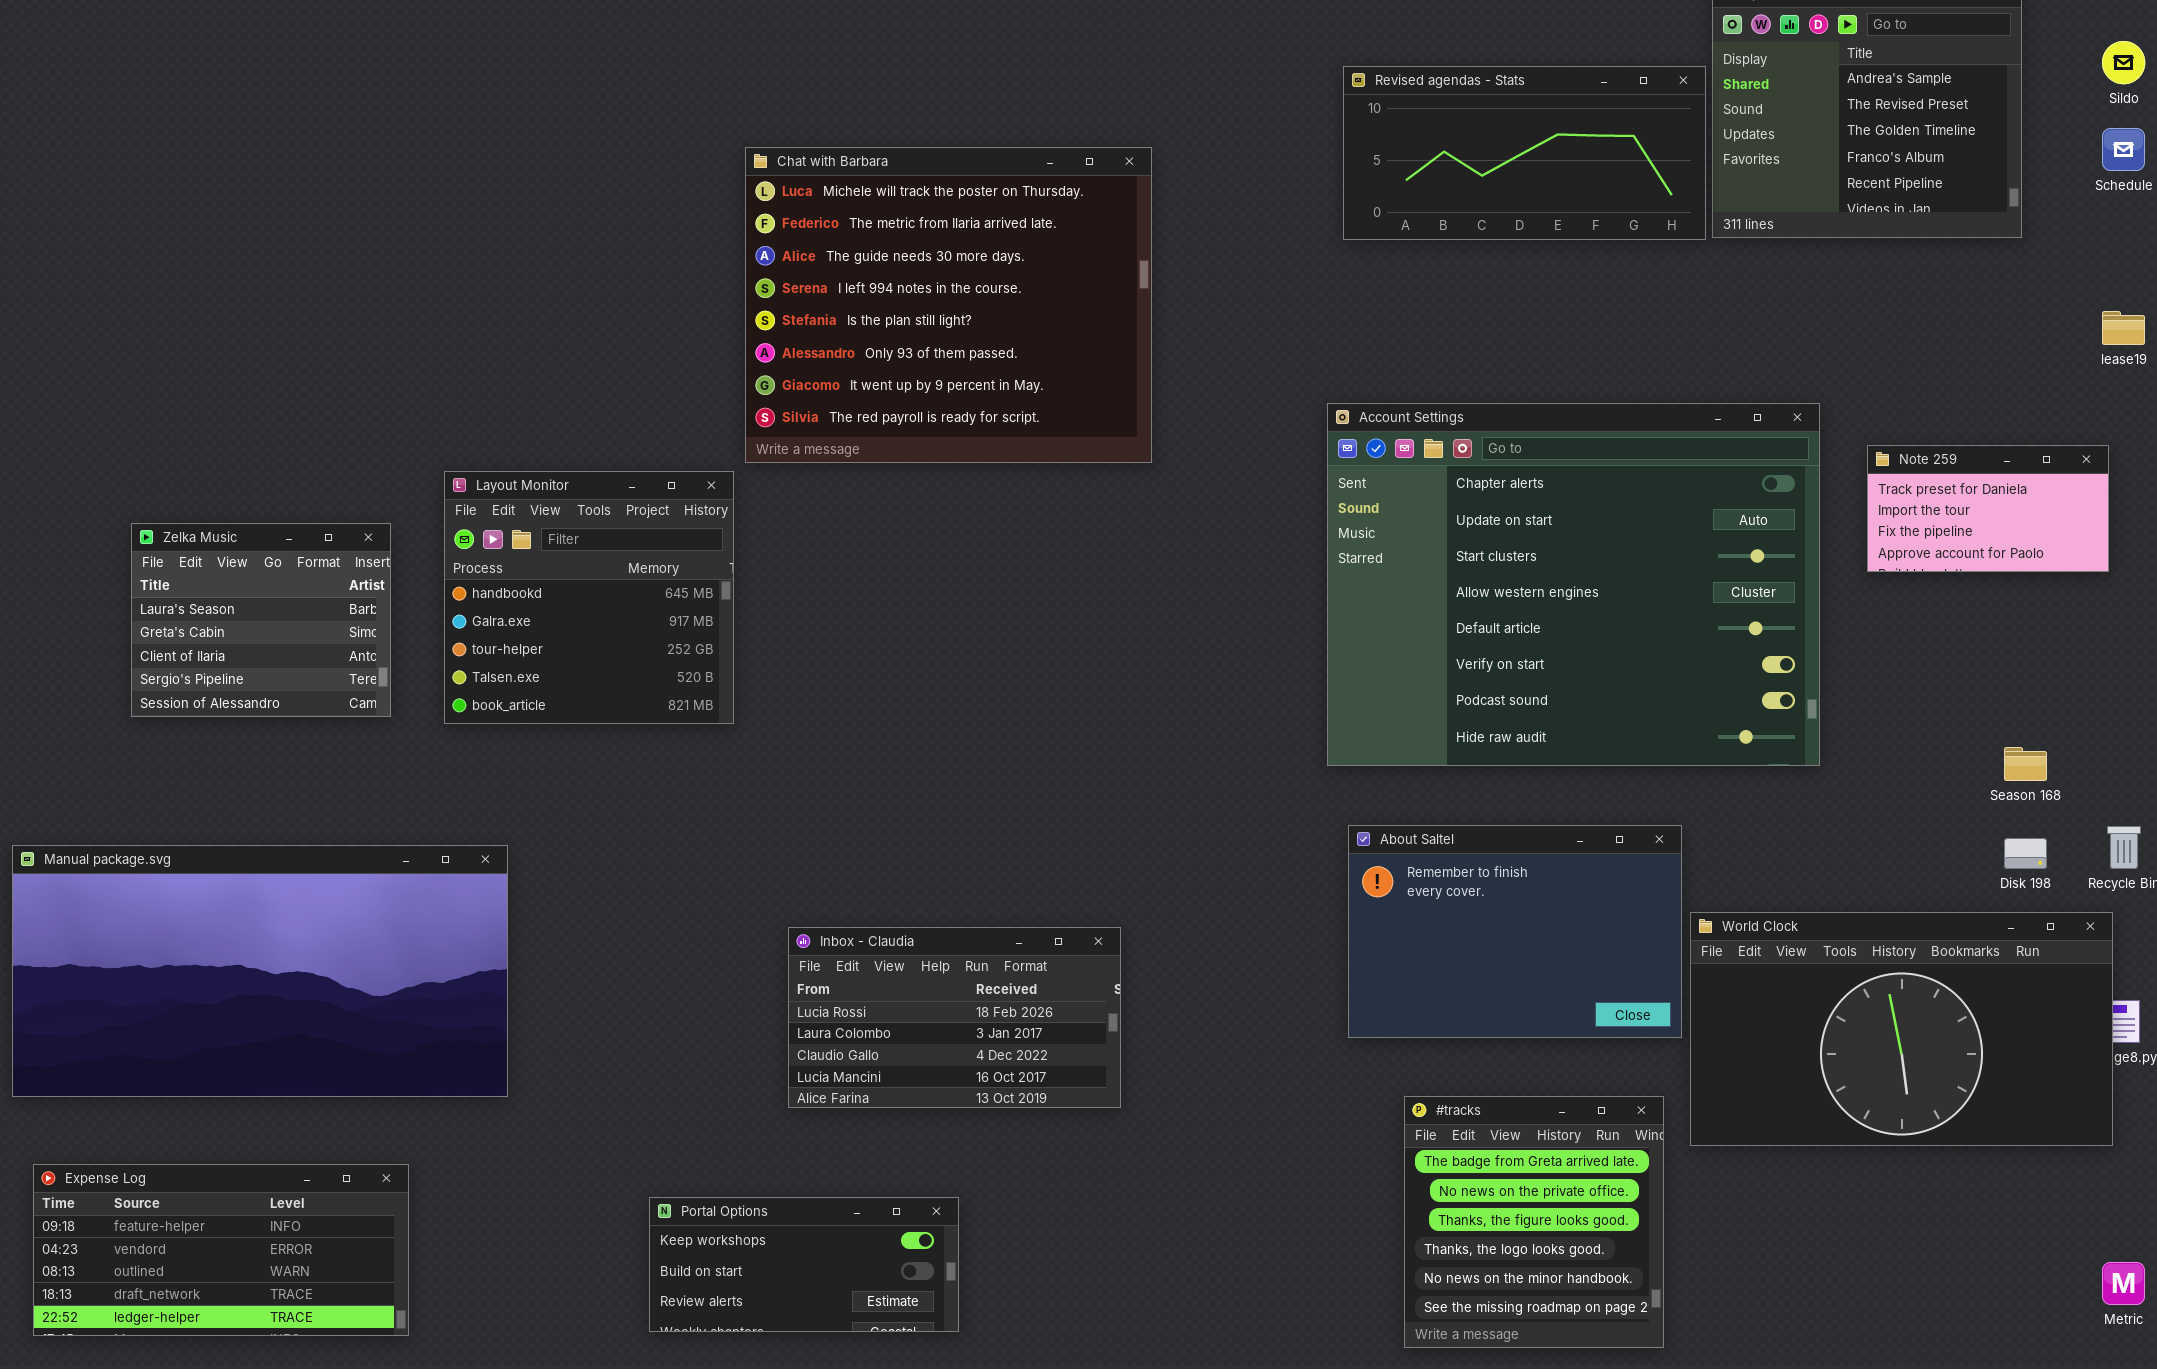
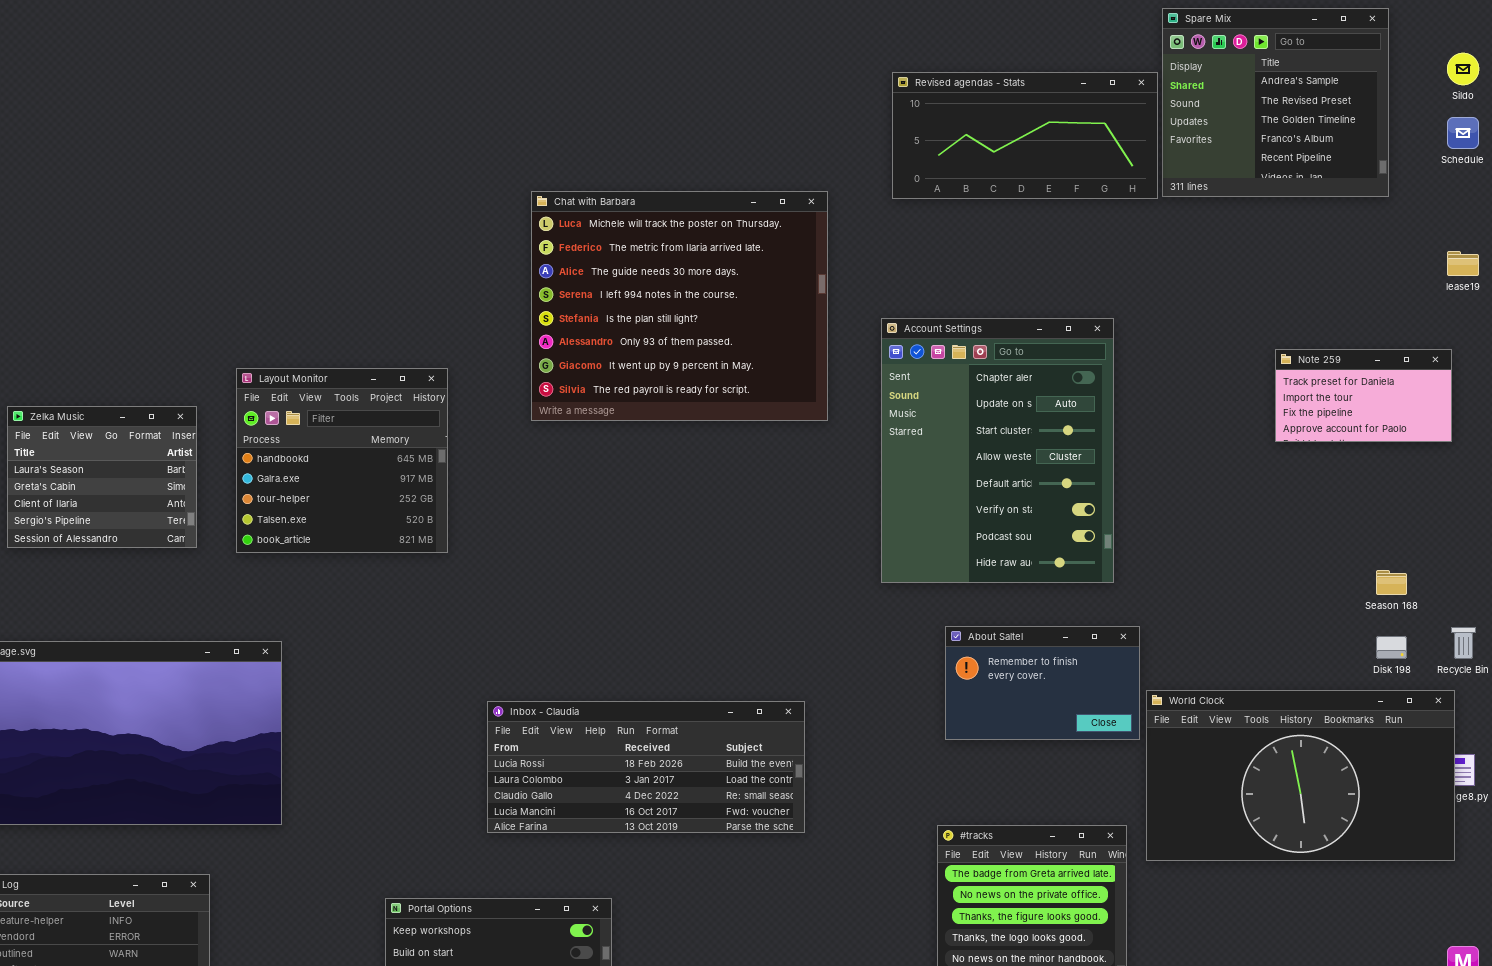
Chat with Barbara: [745,147,1152,463] -> [531,191,828,421], moved
Account Settings: [1327,403,1820,766] -> [881,318,1114,583], resized
About Saltel: [1348,825,1682,1038] -> [945,626,1140,740], resized
Inbox - Claudia: [788,927,1121,1108] -> [487,701,805,833], resized

